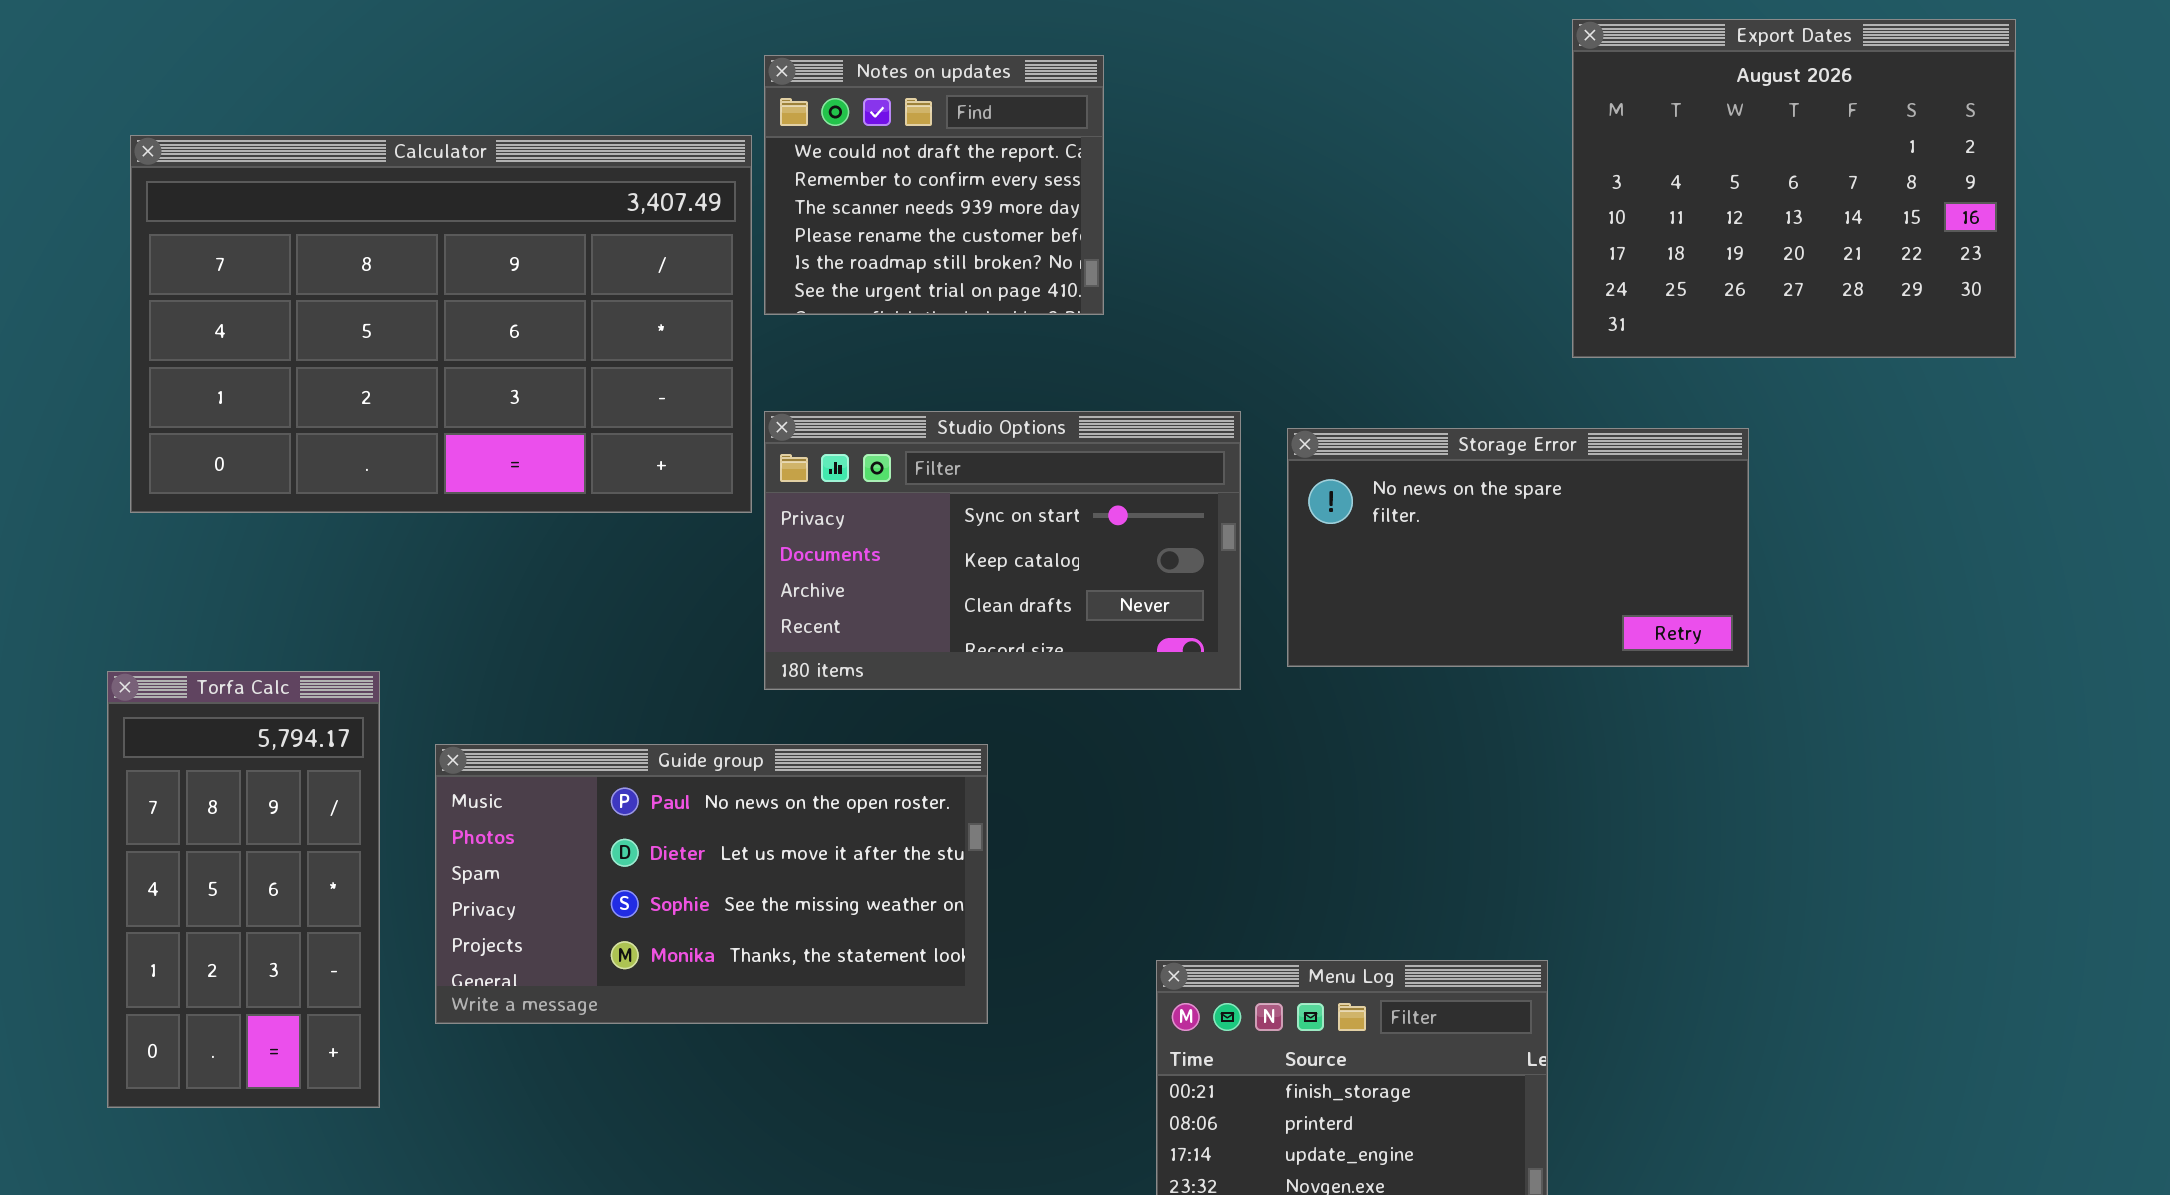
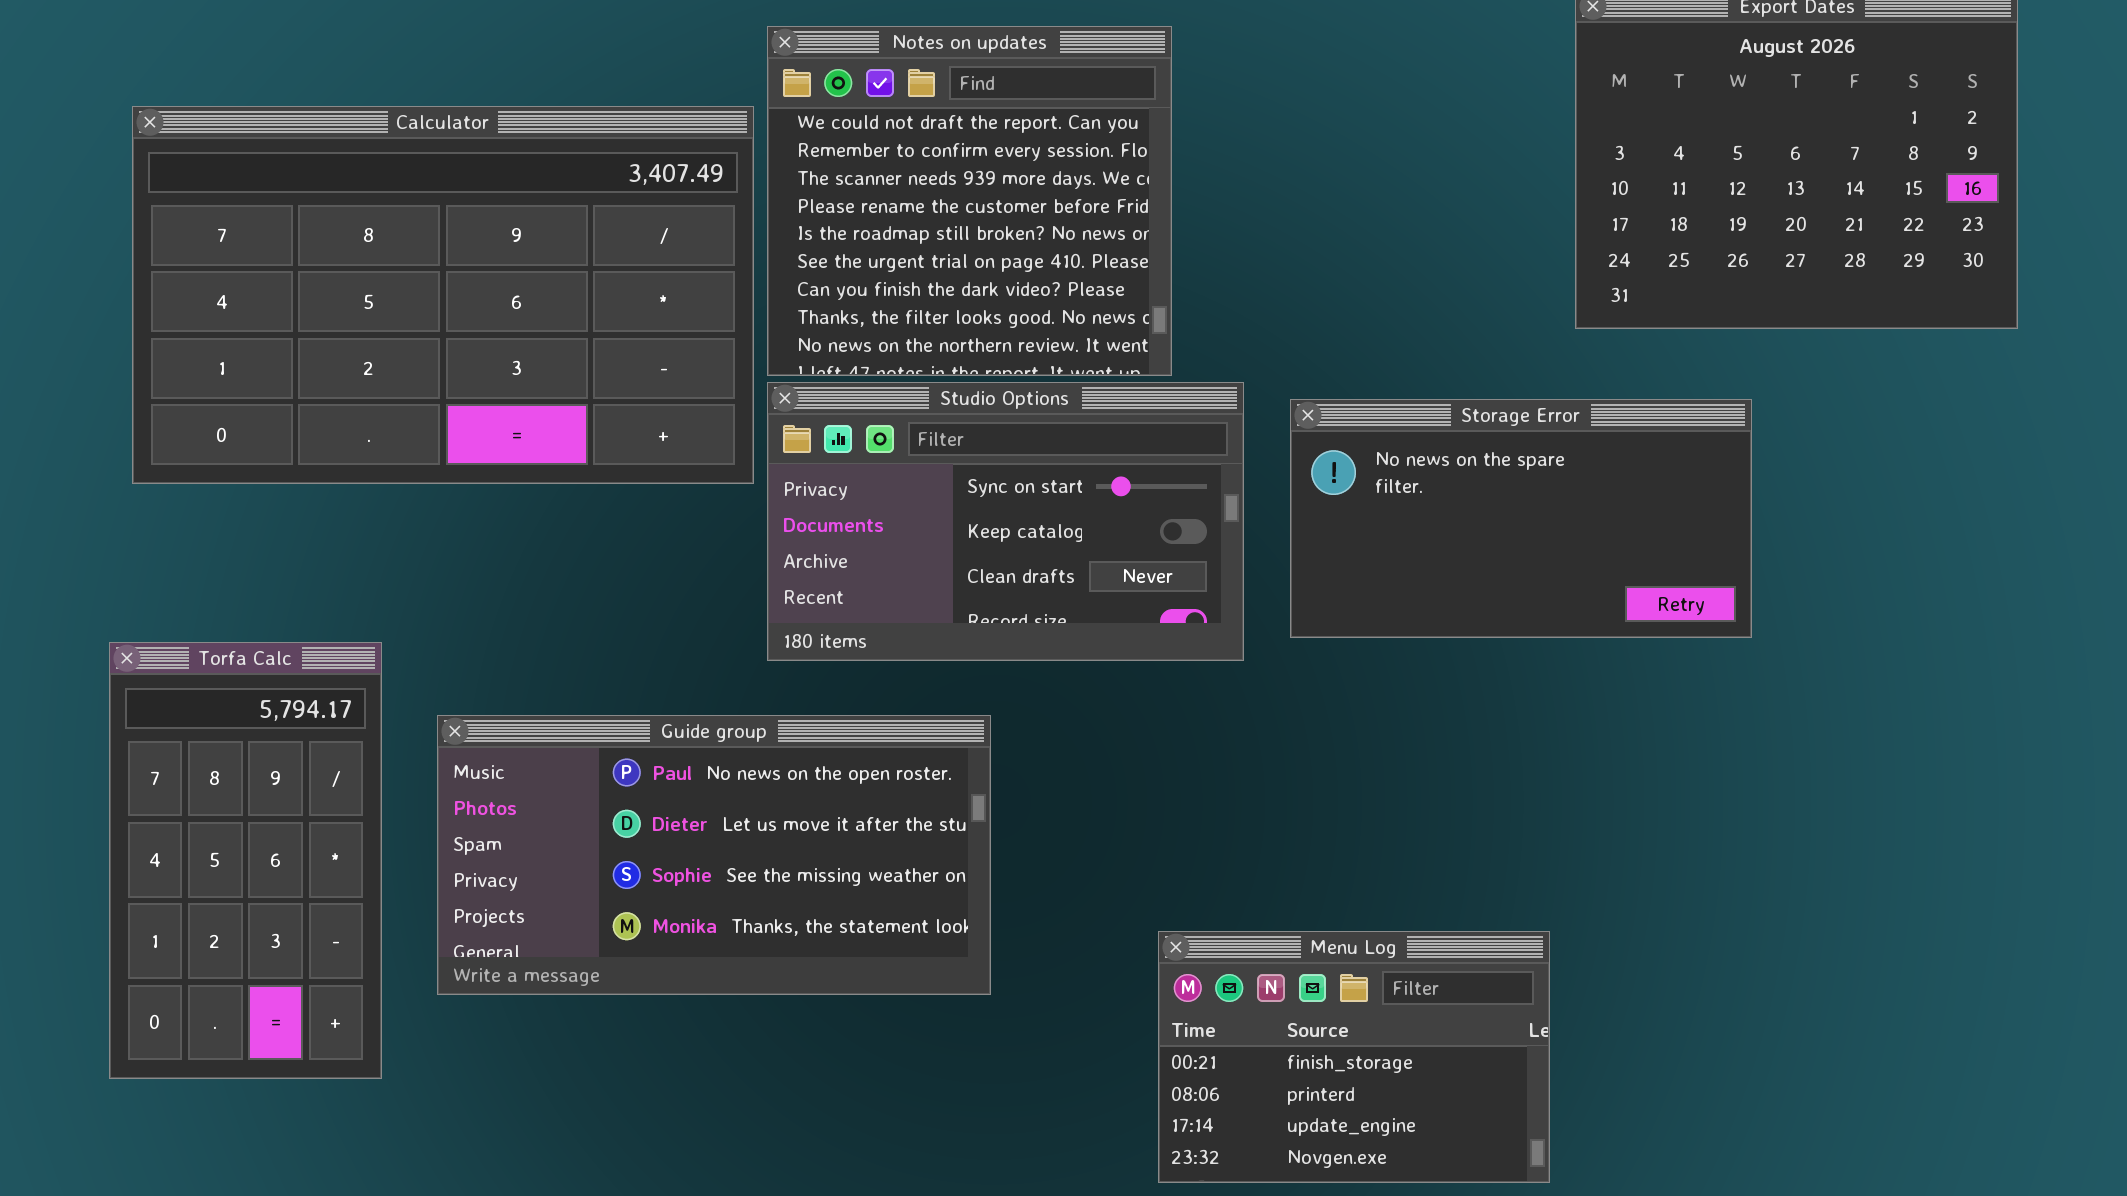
Notes on updates: [764,55,1104,315] -> [767,26,1172,376], resized

